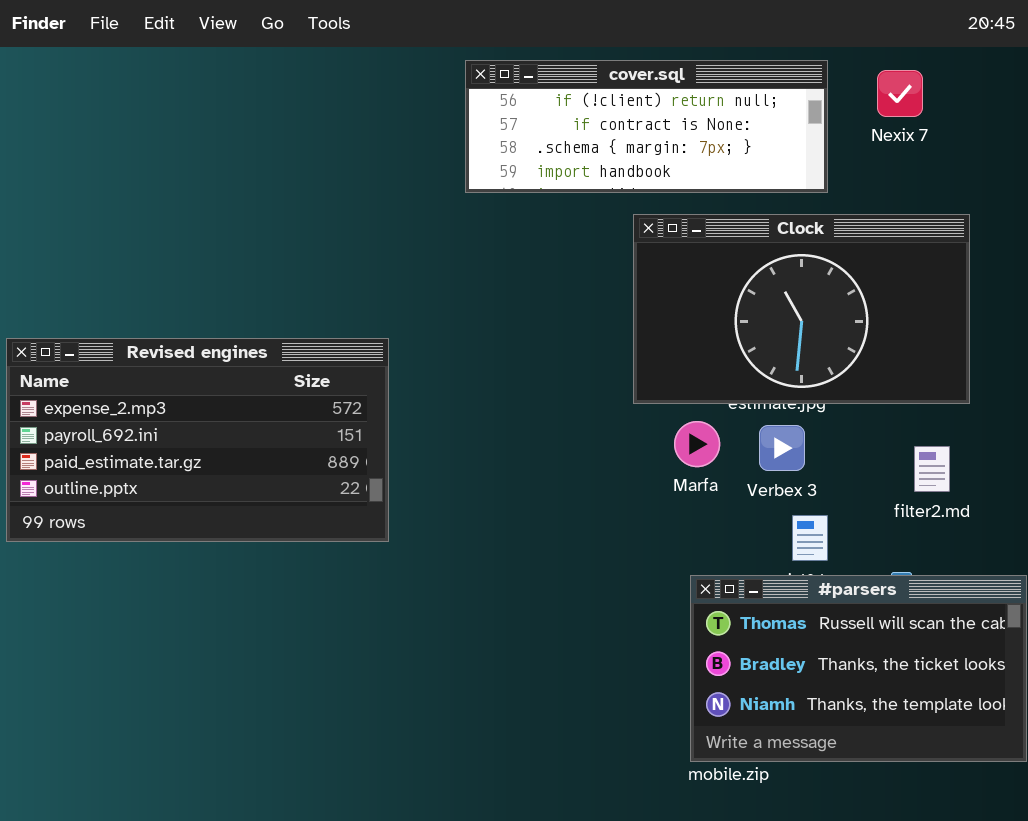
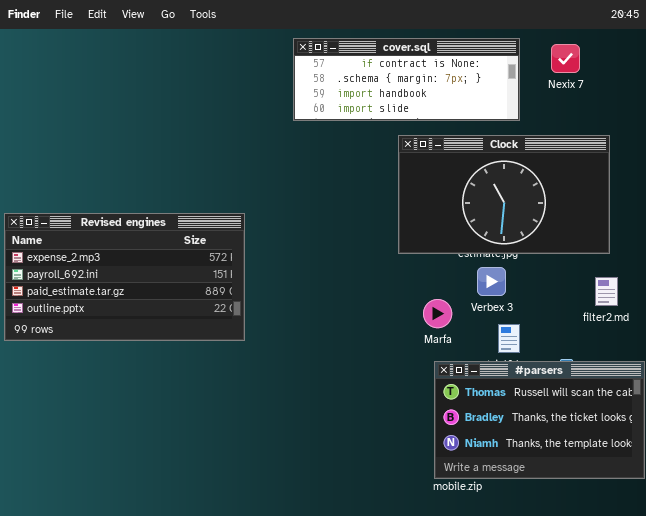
cover.sql: [465,60,828,193] -> [293,38,520,121], scrolled down 1 row
Marfa: [674,421,720,467] -> [423,299,452,328], moved
filter2.md: [914,446,950,492] -> [595,277,618,306], moved

